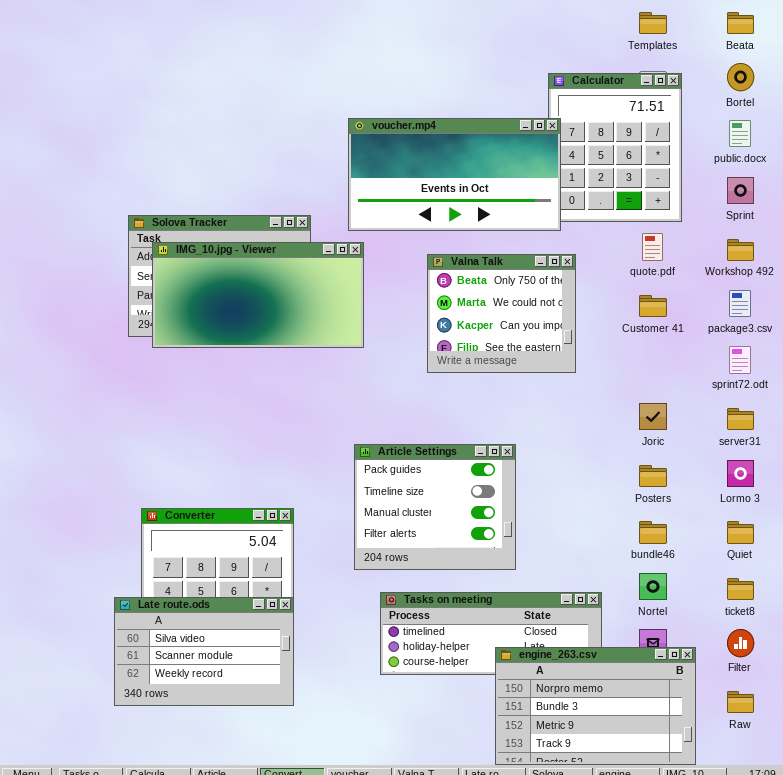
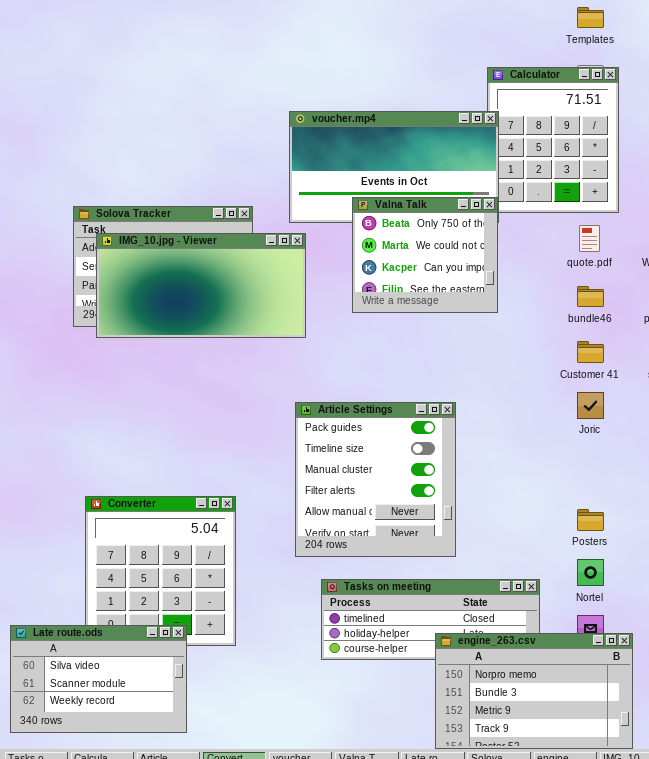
Valna Talk: [427,254,576,373] -> [352,197,498,313], moved
Customer 41: [639,295,667,317] -> [577,341,604,363], moved
Article Settings: [354,444,516,570] -> [295,402,456,557], resized
Posters: [639,465,667,487] -> [577,509,604,531], moved
bundle46: [639,521,667,544] -> [577,286,604,307], moved
Late route.ods: [114,597,294,706] -> [10,625,187,733], moved

